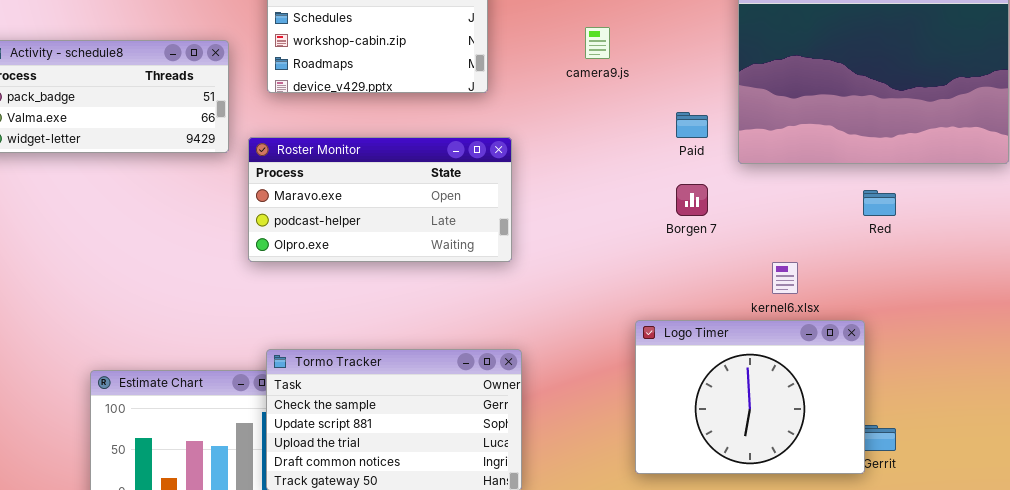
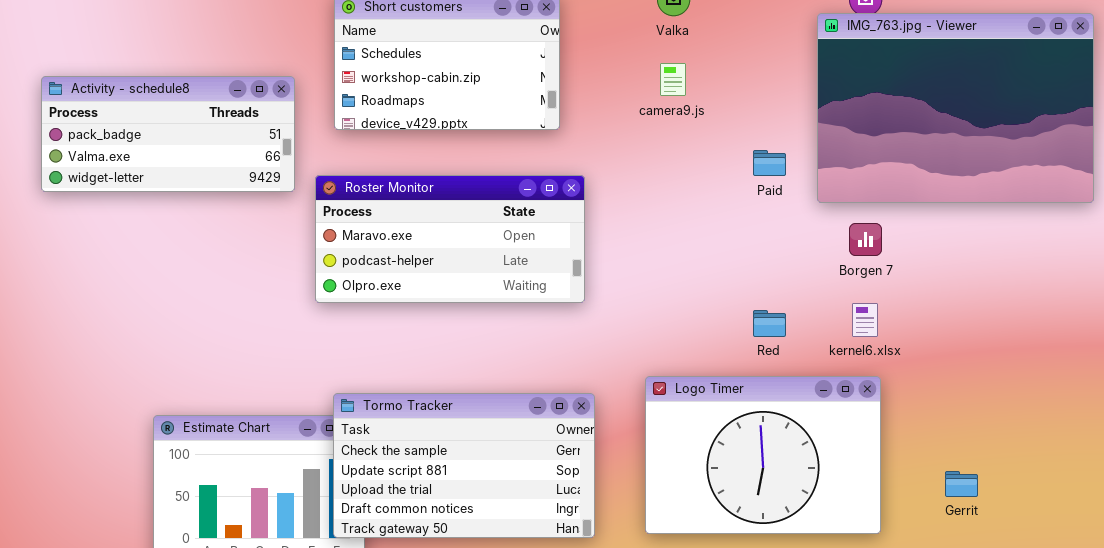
Borgen 7: [676,184,708,216] -> [849,223,882,256], moved
Red: [863,190,896,216] -> [753,310,786,337], moved
Logo Timer: [635,320,865,474] -> [645,376,881,534], moved

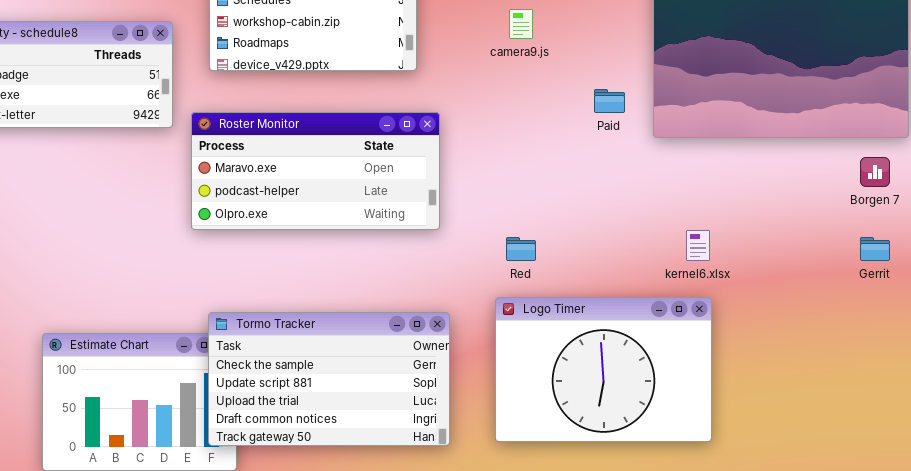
Borgen 7: [849,223,882,256] -> [860,157,890,187], moved
Red: [753,310,786,337] -> [506,237,536,261], moved
Gerrit: [945,471,978,497] -> [860,237,890,261], moved

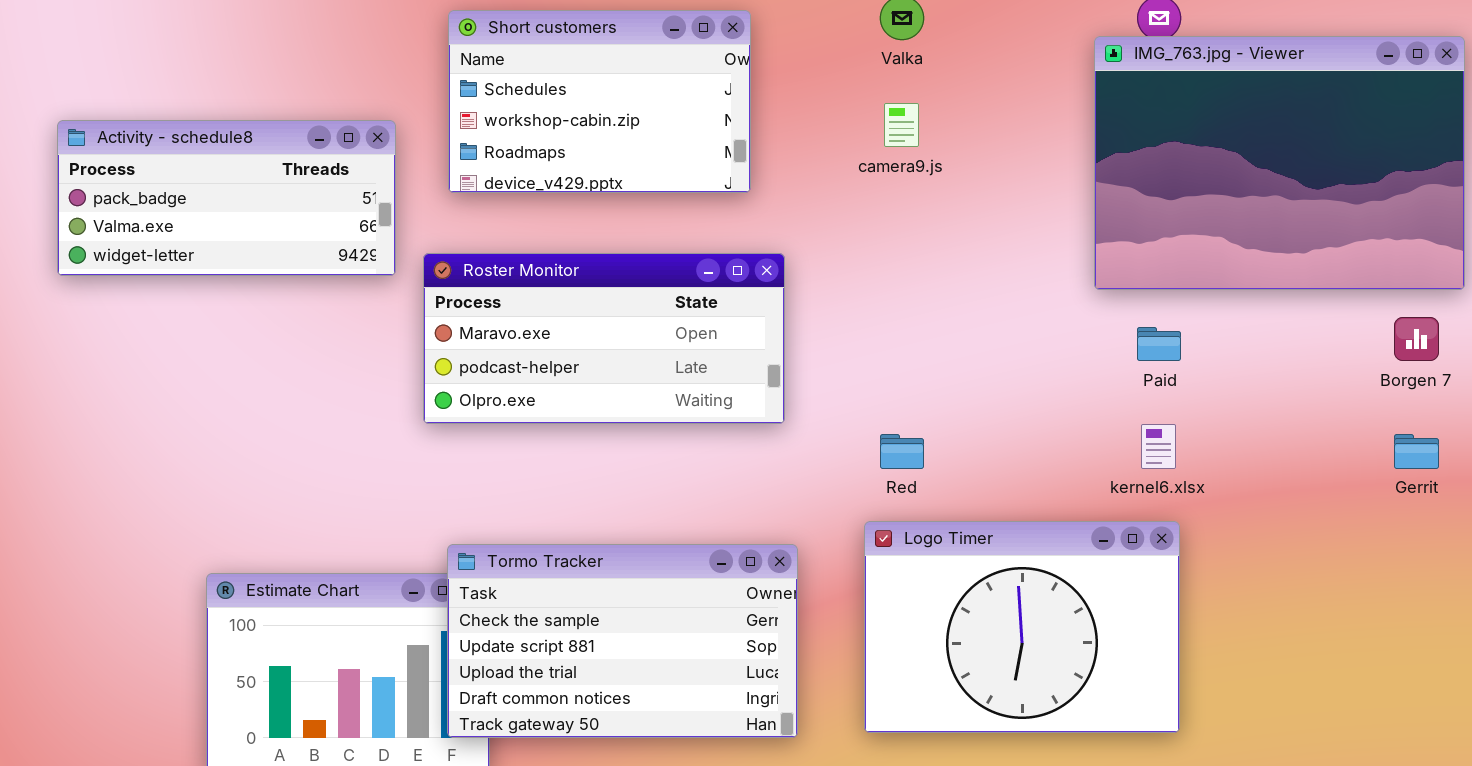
Paid: [594,89,625,113] -> [1137,327,1181,361], moved

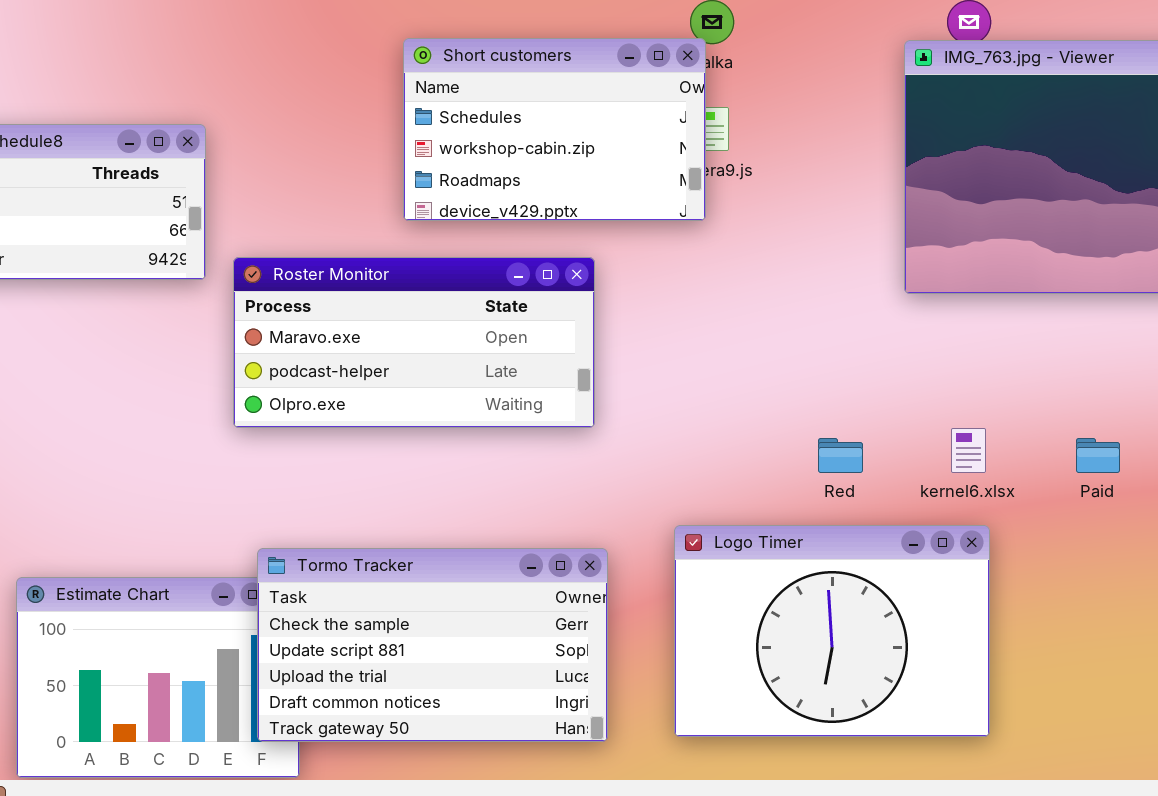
Short customers: [448,10,751,193] -> [403,38,706,221], moved
Paid: [1137,327,1181,361] -> [1076,438,1120,473], moved
Red: [880,434,924,469] -> [818,438,863,473], moved

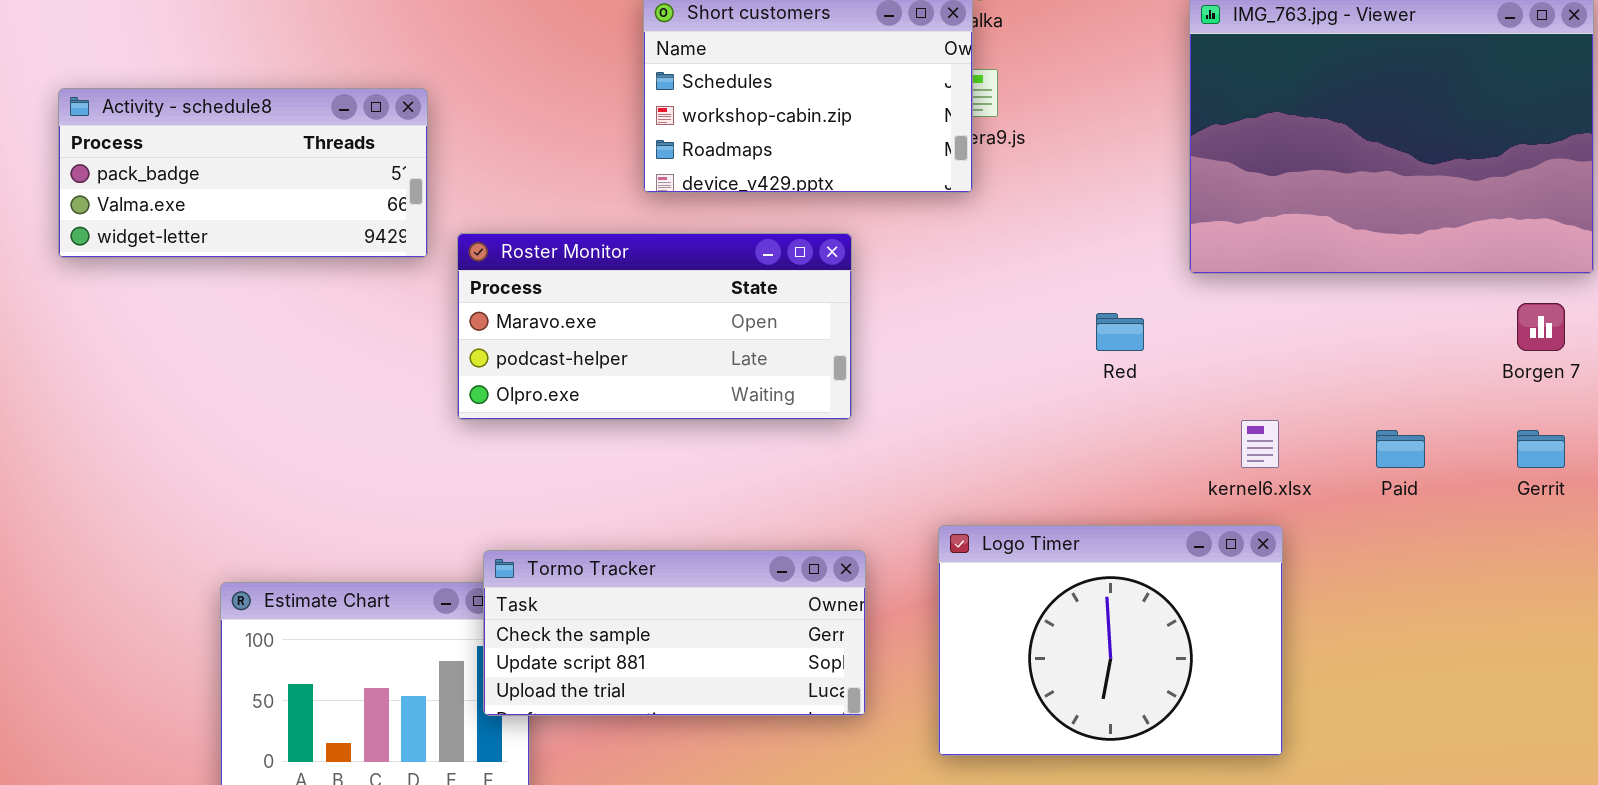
Red: [818,438,863,473] -> [1096,313,1144,351], moved
Tormo Tracker: [257,548,608,742] -> [483,550,866,716], resized

